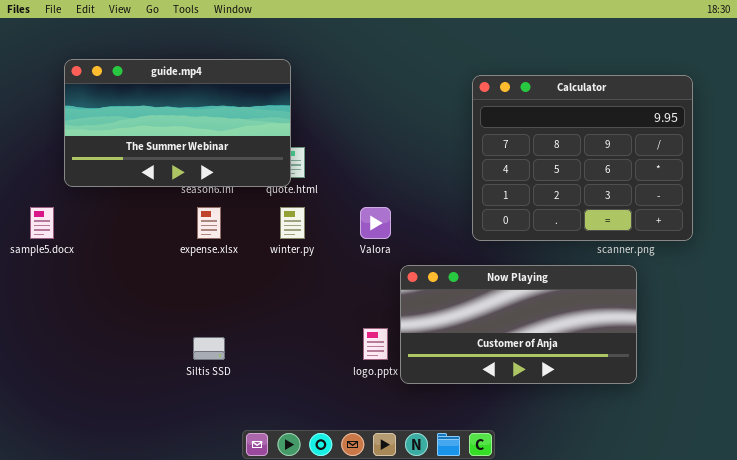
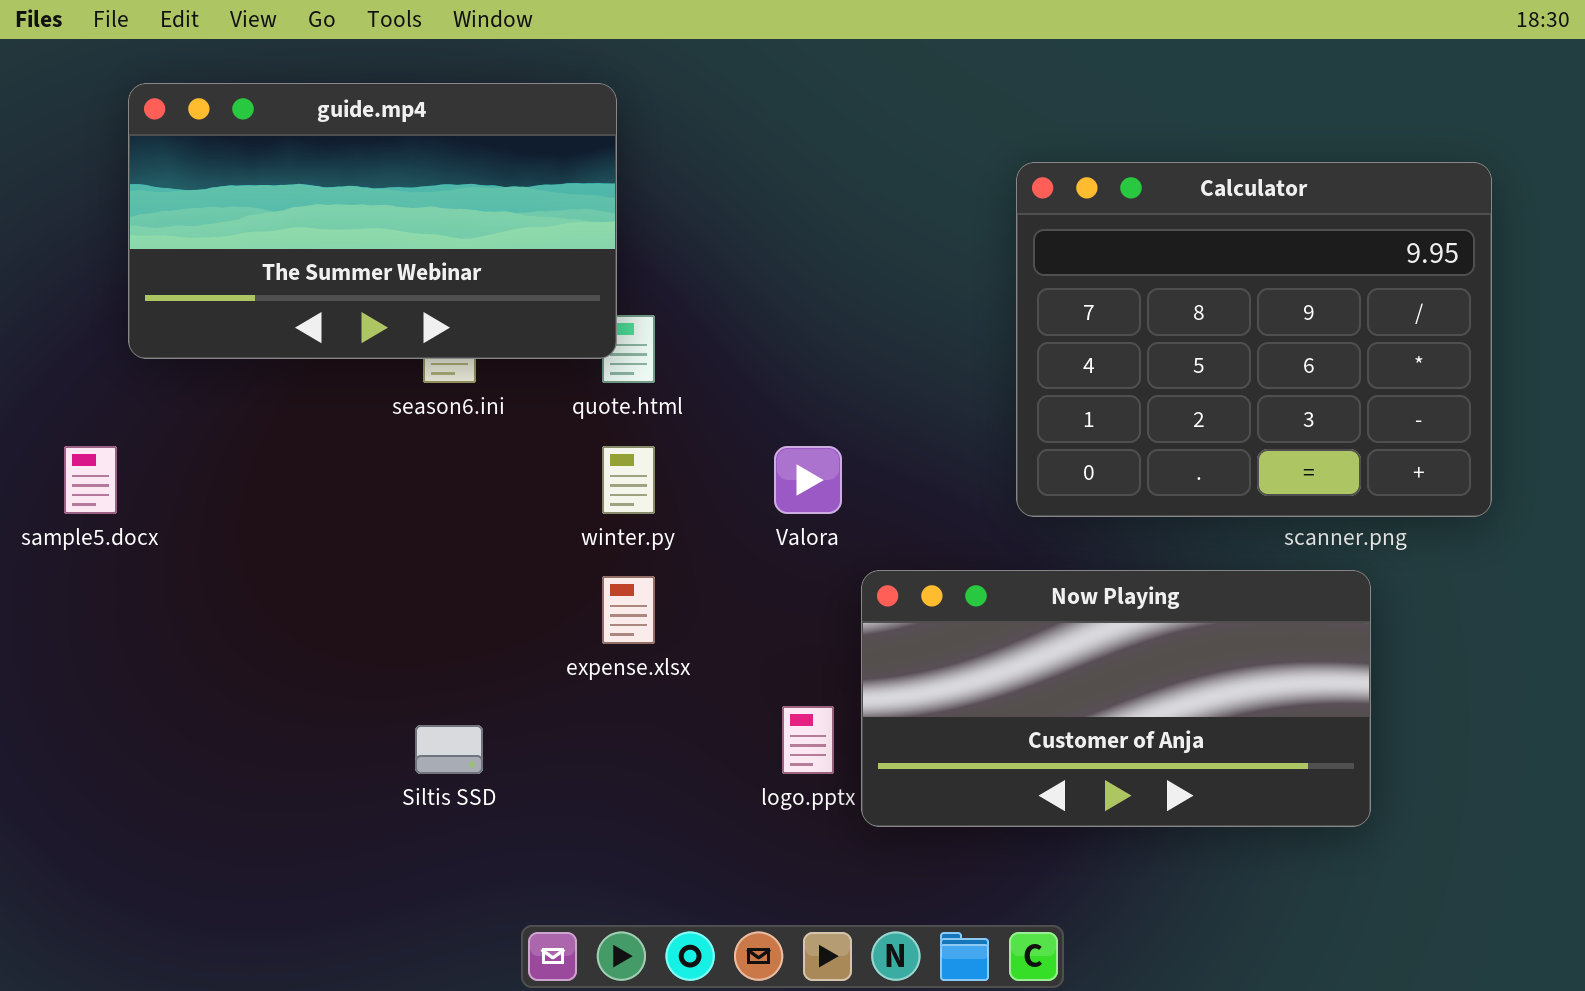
guide.mp4: [64,59,291,187] -> [128,83,617,359], moved
expense.xlsx: [197,207,221,239] -> [602,576,655,644], moved

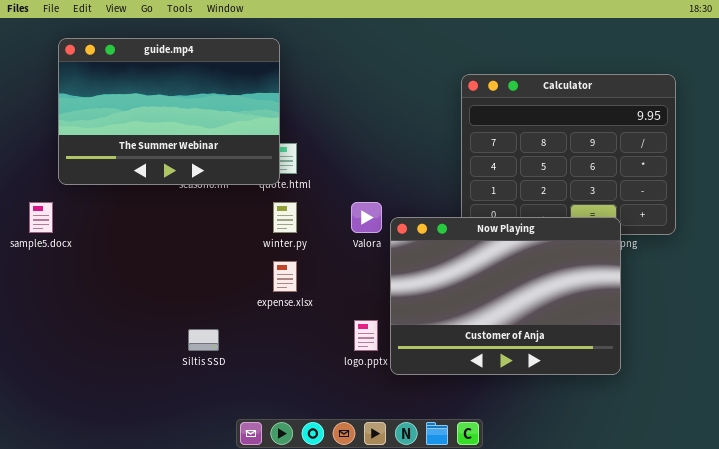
guide.mp4: [128,83,617,359] -> [58,38,280,185], resized
Now Playing: [861,570,1371,827] -> [390,217,621,375], resized

